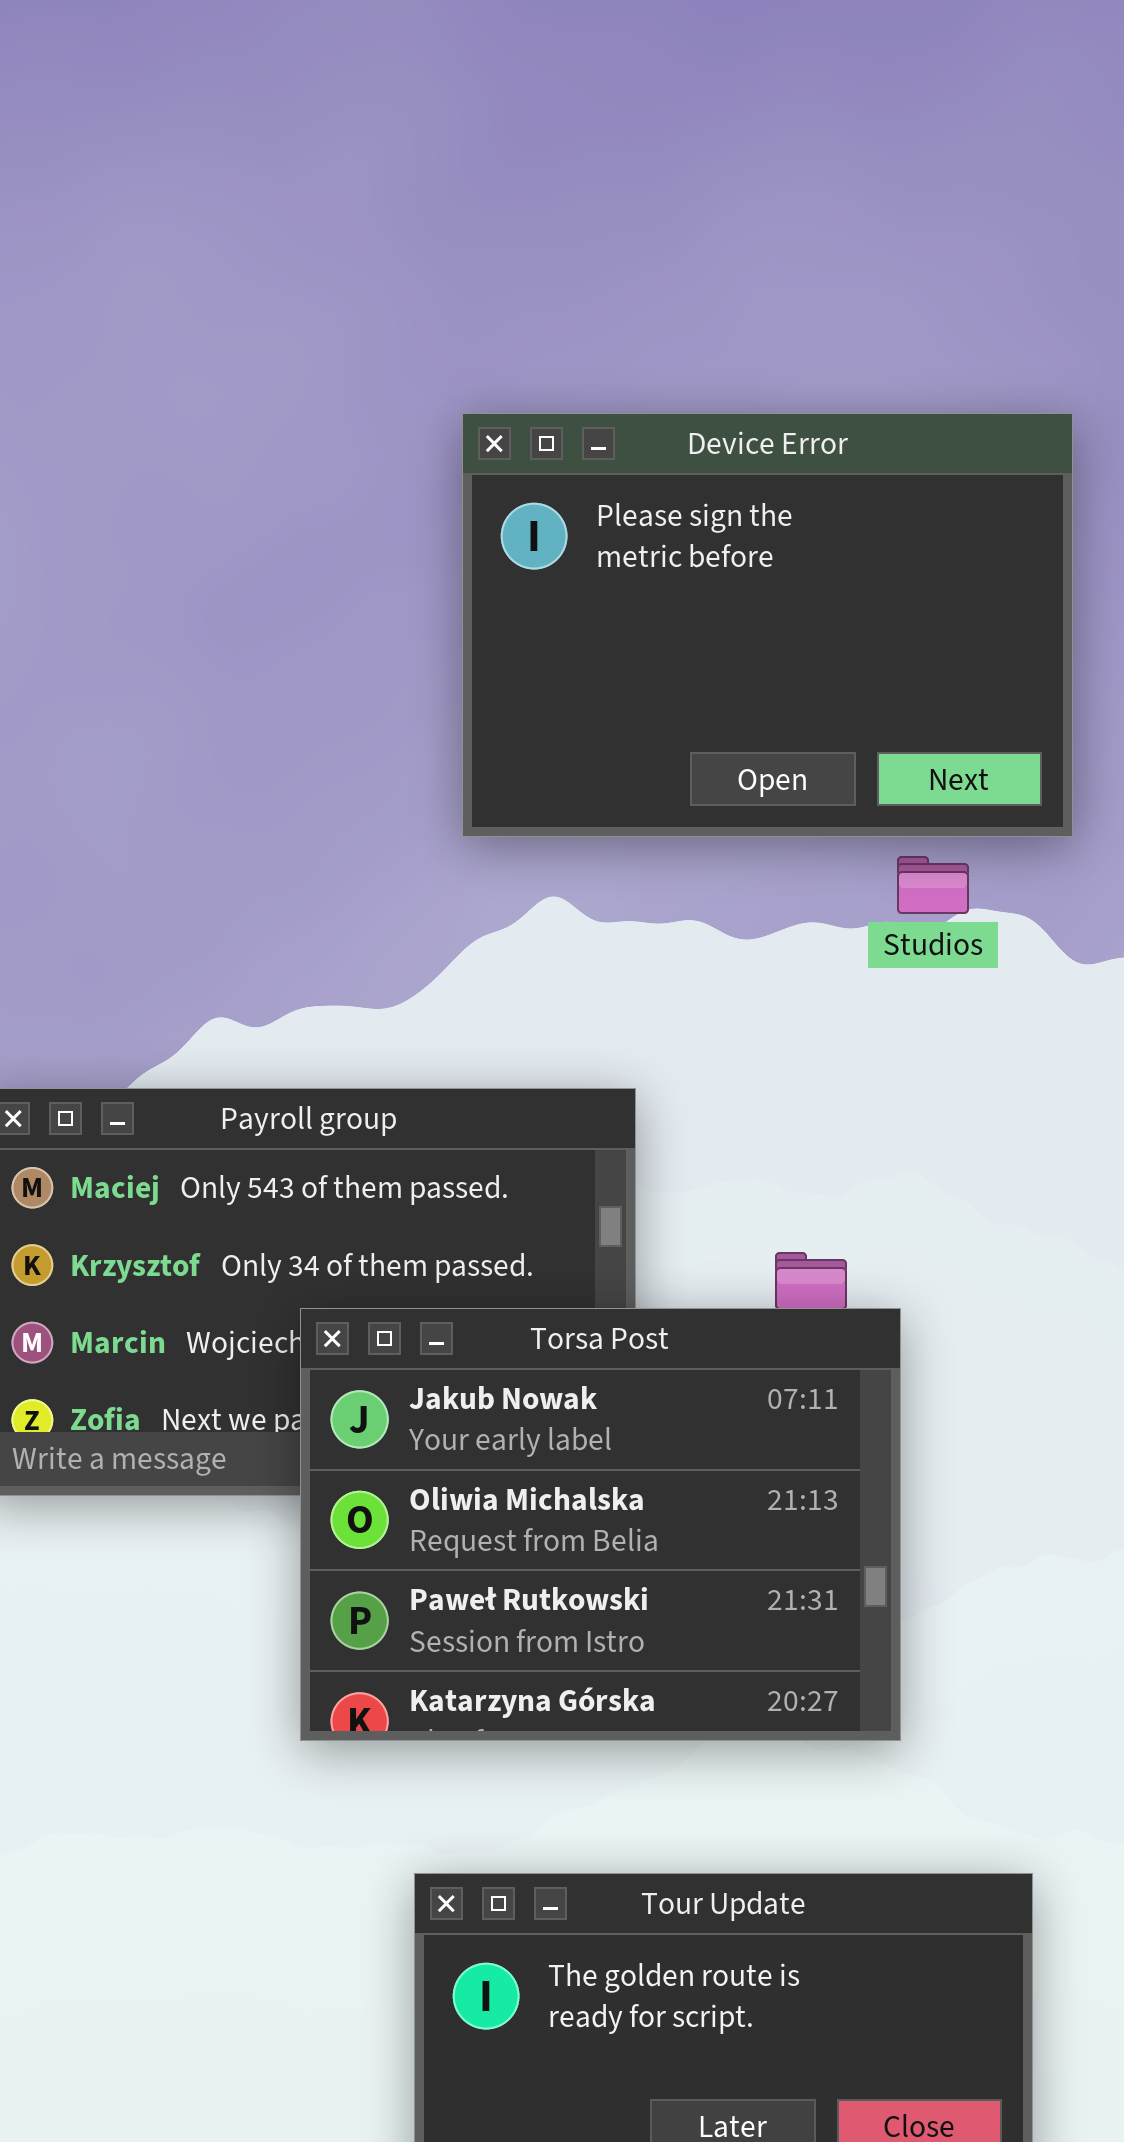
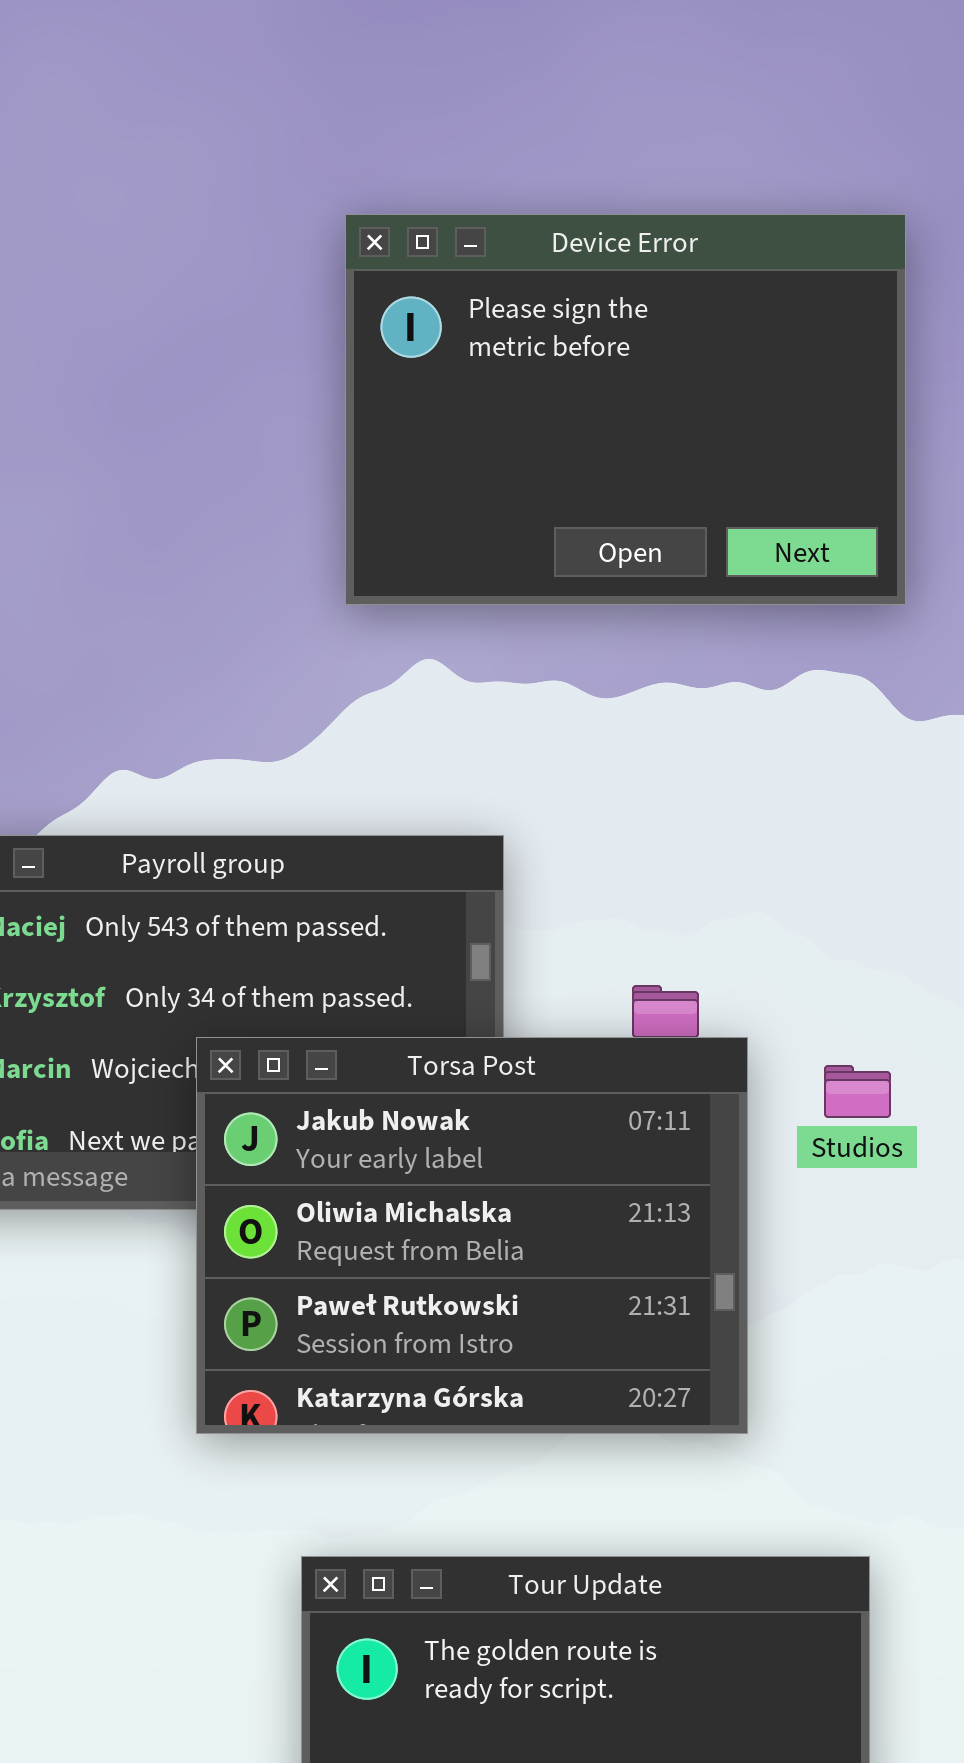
Studios: [897,856,969,914] -> [824,1065,891,1118], moved

